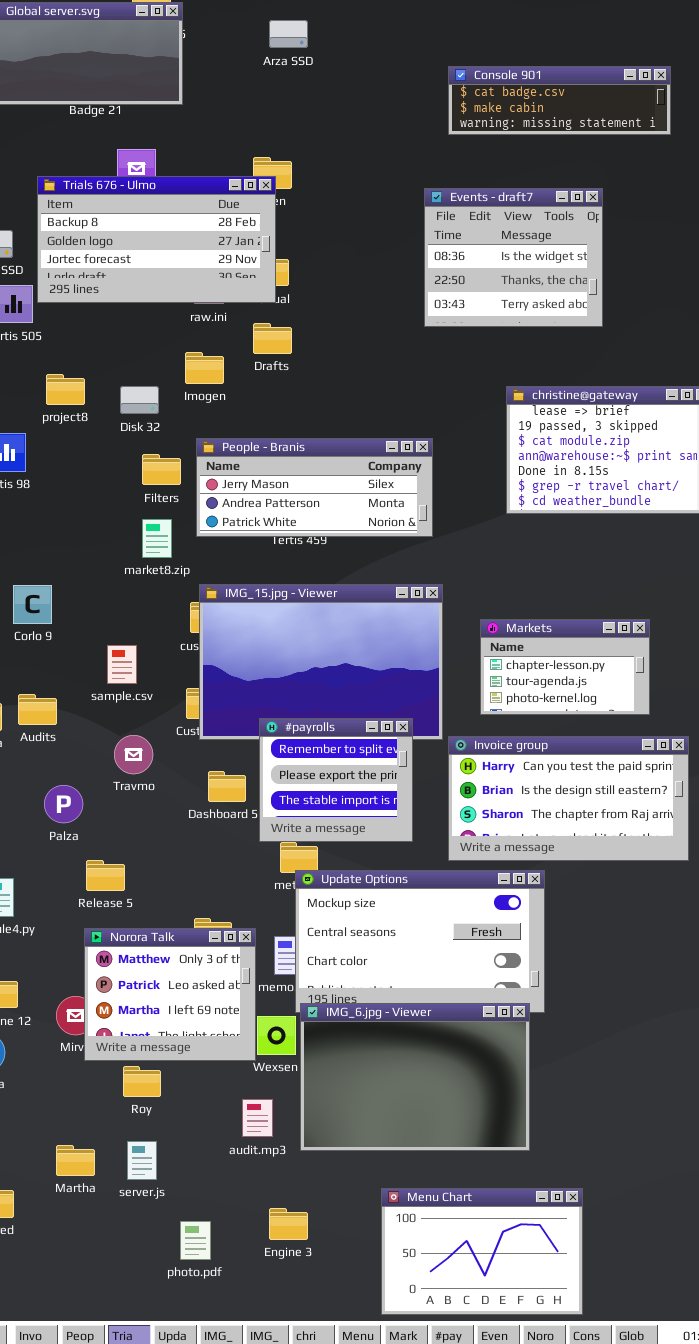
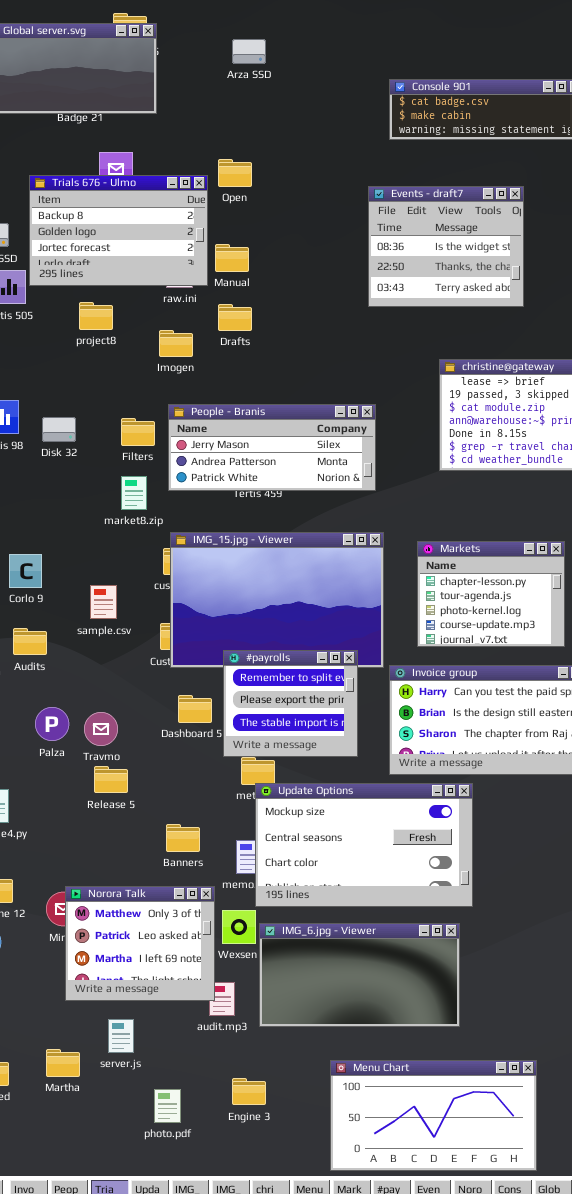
Trials 676 - Ulmo: [37,176,276,303] -> [29,175,208,286], resized
project8: [46,374,85,405] -> [79,302,113,330], moved
Disk 32: [120,386,159,414] -> [42,417,76,442], moved
Corlo 9: [13,585,52,624] -> [9,554,42,588], moved
Markets: [480,619,650,715] -> [417,541,565,647], resized
Travmo: [114,735,153,774] -> [84,712,118,746], moved
Release 5: [86,860,125,891] -> [94,766,128,793], moved
Norora Talk: [84,928,256,1061] -> [65,886,215,1001], moved
IMG_6.jpg - Viewer: [300,1003,530,1151] -> [259,923,460,1027], resized
Martha: [56,1145,95,1176] -> [46,1049,80,1077], moved
Menu Chart: [381,1188,583,1315] -> [330,1060,537,1171], resized

